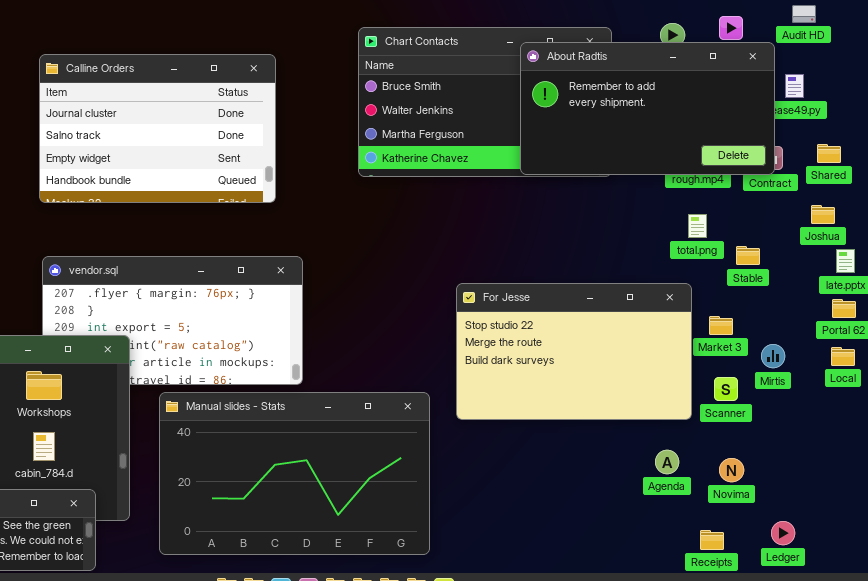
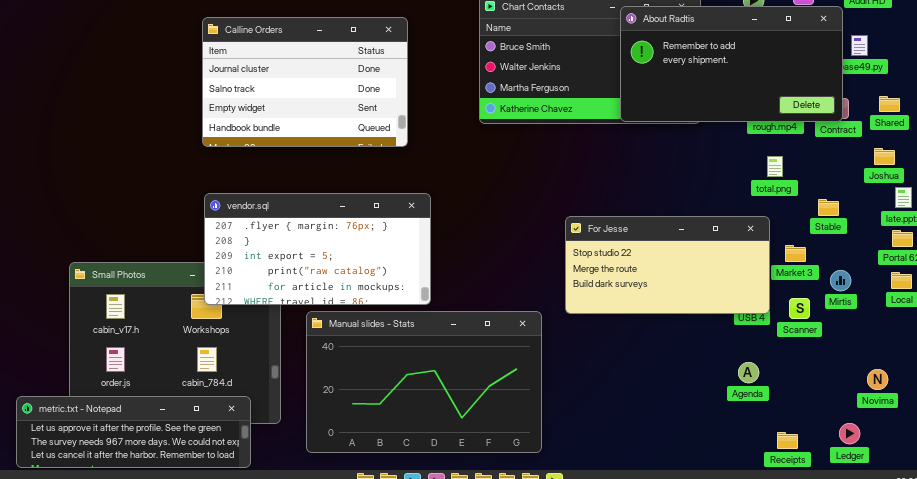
Stable: [736,246,760,265] -> [818,199,839,216], moved
vendor.sql: [42,256,303,385] -> [204,193,431,305], raised
For Jesse: [456,283,692,420] -> [565,216,770,314], resized
Novima: [719,458,744,482] -> [867,369,888,390], moved

